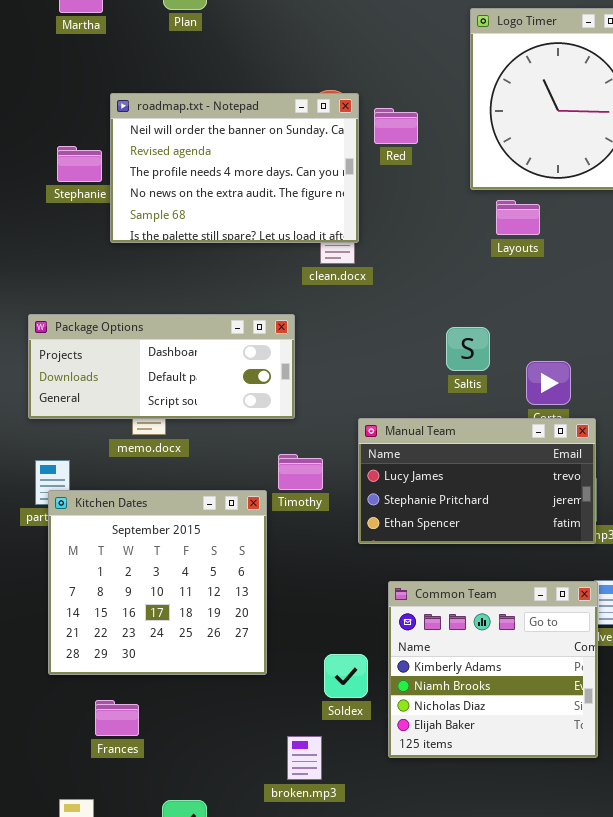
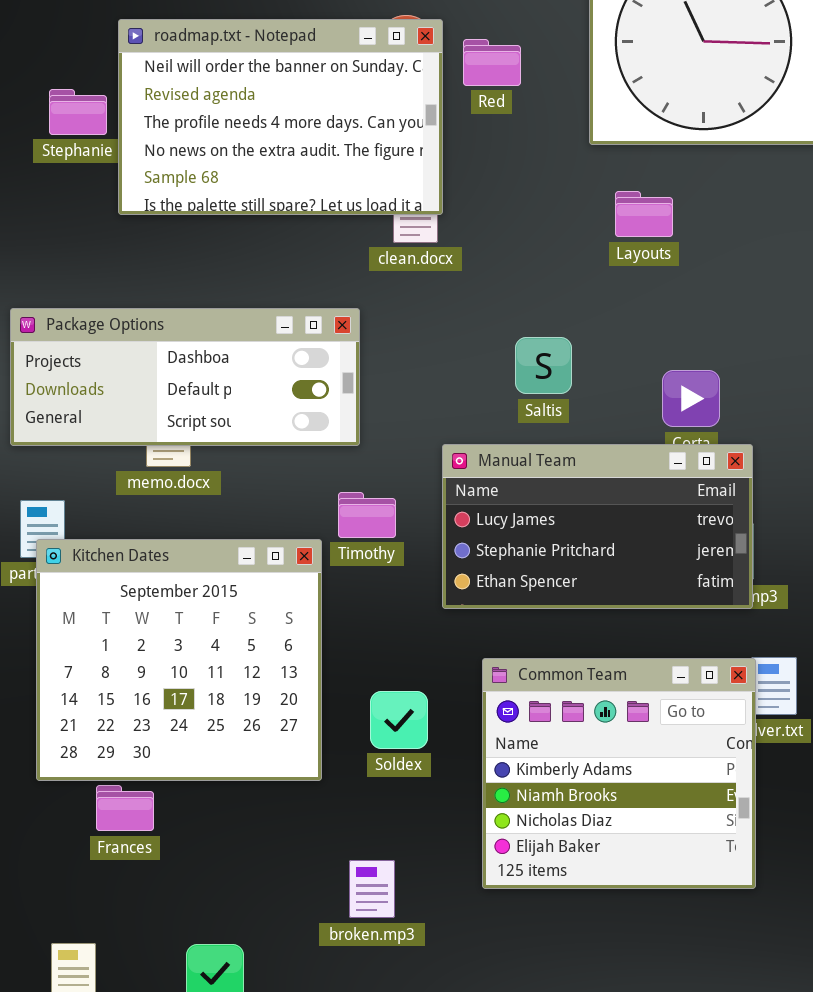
Layouts: [496,200,540,235] -> [615,191,673,237], moved
Saltis: [446,327,490,371] -> [515,337,572,394], moved
Soldex: [324,654,368,698] -> [370,691,428,749], moved
Frances: [95,700,139,736] -> [96,785,154,831], moved

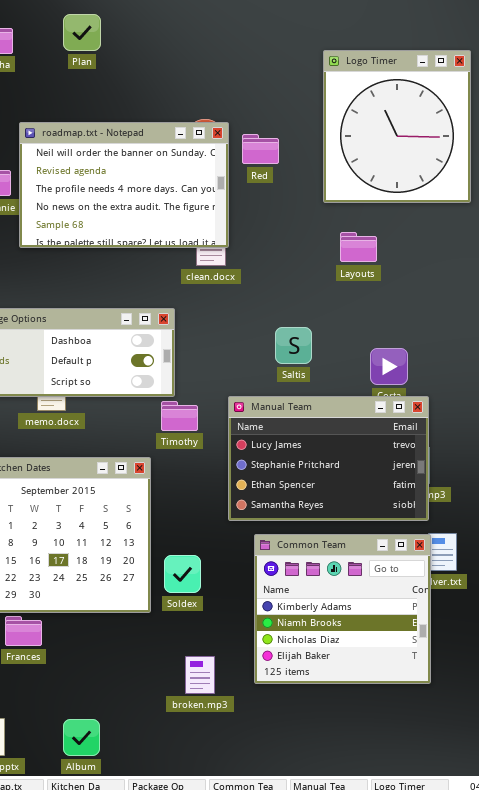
Manual Team: [442,444,753,609] -> [228,396,429,521], resized
Timothy: [338,492,396,538] -> [161,401,198,431], moved
Soldex: [370,691,428,749] -> [164,555,201,593], moved
broken.mp3: [349,860,395,918] -> [185,656,215,694], moved

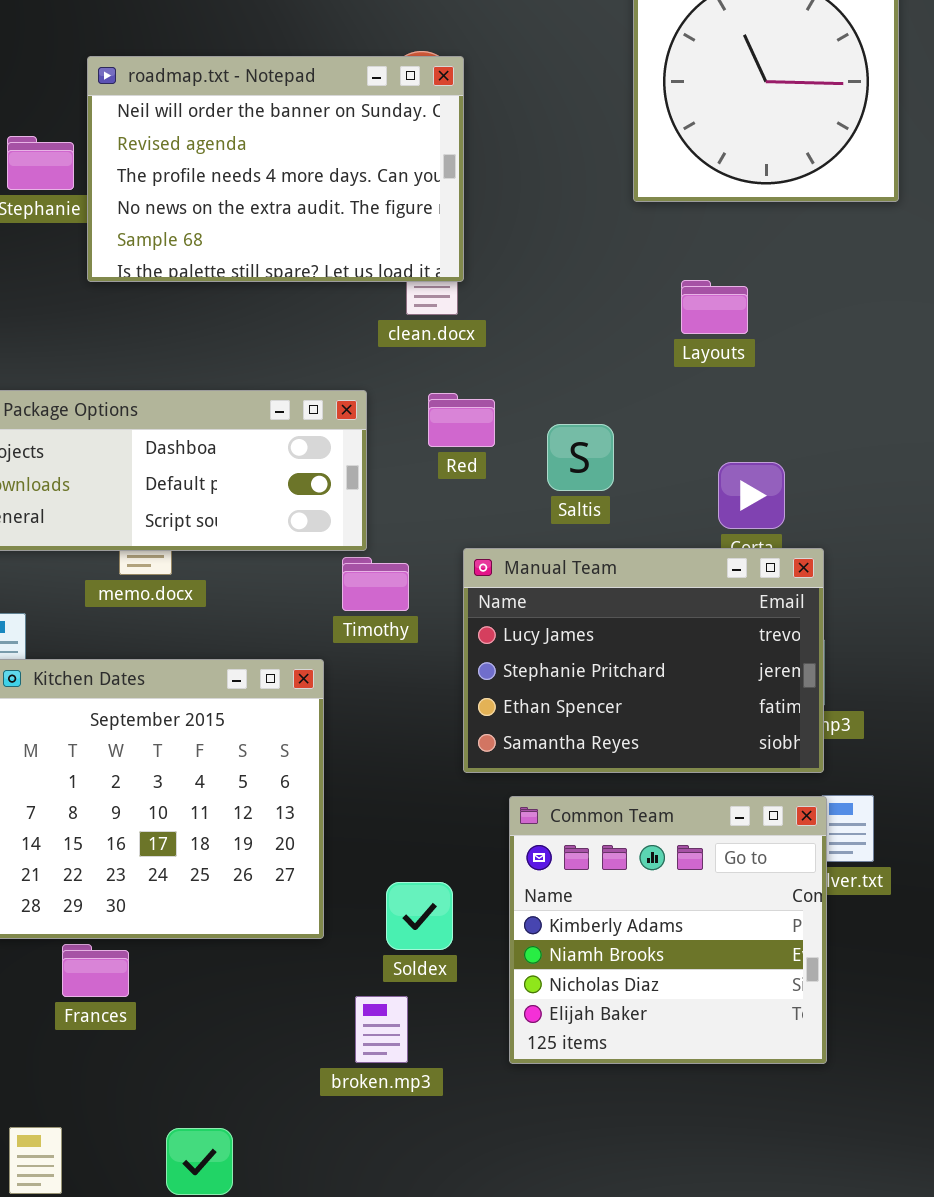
Red: [242,134,279,164] -> [428,393,495,447], moved
Layouts: [340,232,377,262] -> [681,280,748,334], moved
Soldex: [164,555,201,593] -> [386,882,453,950], moved
broken.mp3: [185,656,215,694] -> [355,996,408,1063], moved

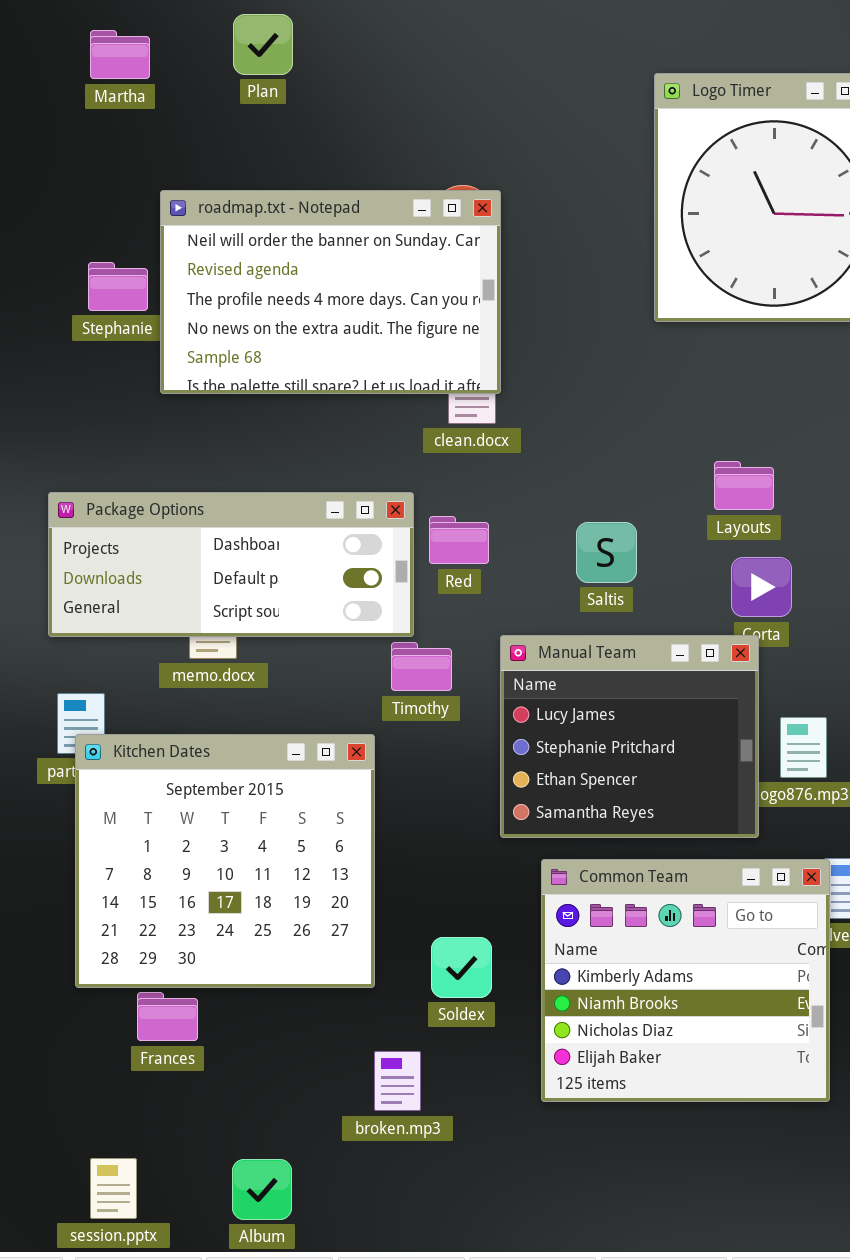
Layouts: [681,280,748,334] -> [714,461,774,510], moved
Red: [428,393,495,447] -> [429,516,489,564], moved
Manual Team: [463,548,824,773] -> [500,635,759,838], resized
broken.mp3: [355,996,408,1063] -> [374,1051,421,1111], moved

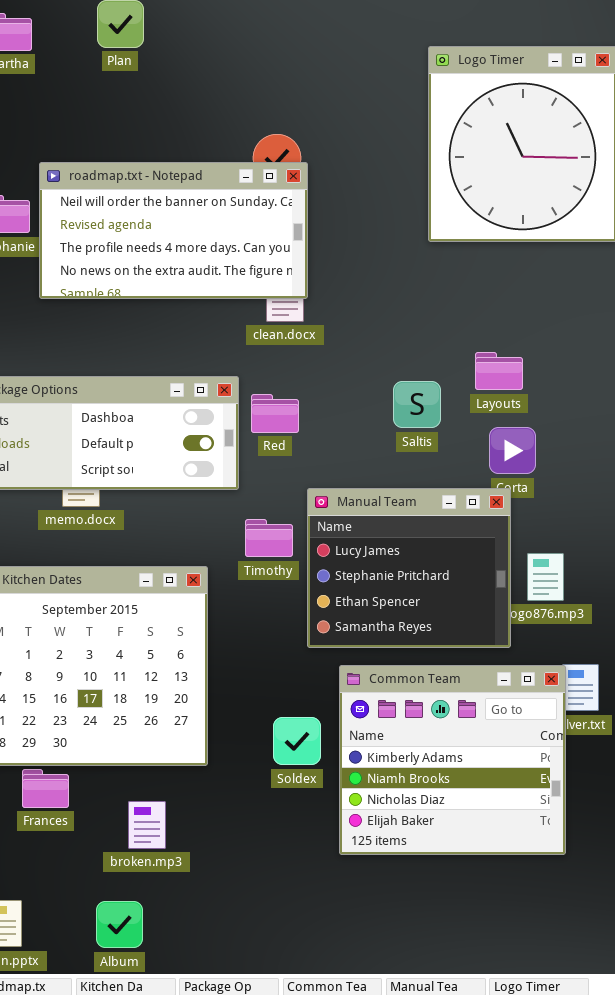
roadmap.txt - Notepad: [160,190,501,394] -> [39,162,308,299], resized
Saltis: [576,522,637,583] -> [393,381,441,428], moved
Timothy: [391,642,452,691] -> [245,519,293,557], moved
Soldex: [431,937,492,998] -> [273,717,321,765], moved
broken.mp3: [374,1051,421,1111] -> [128,801,166,849], moved

